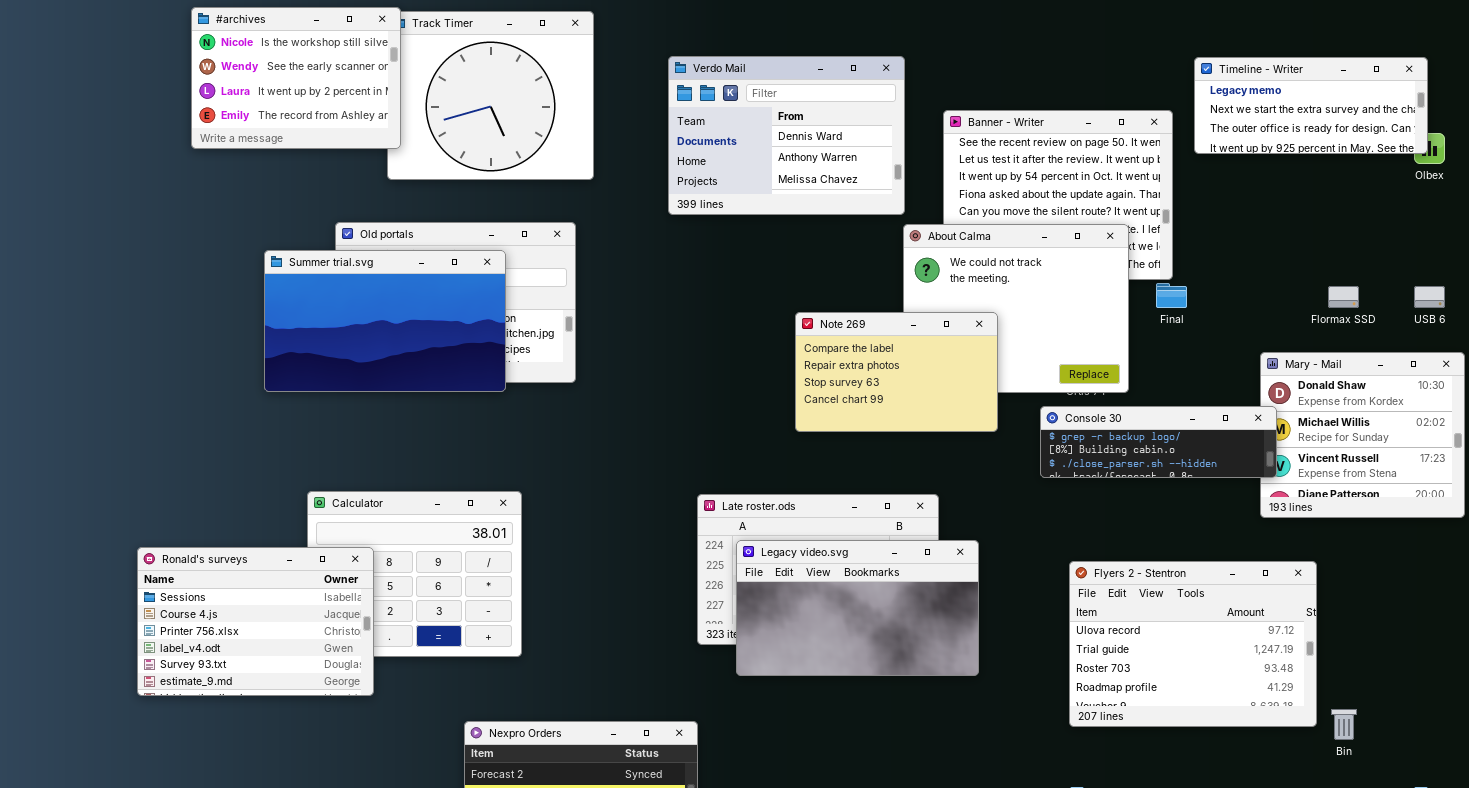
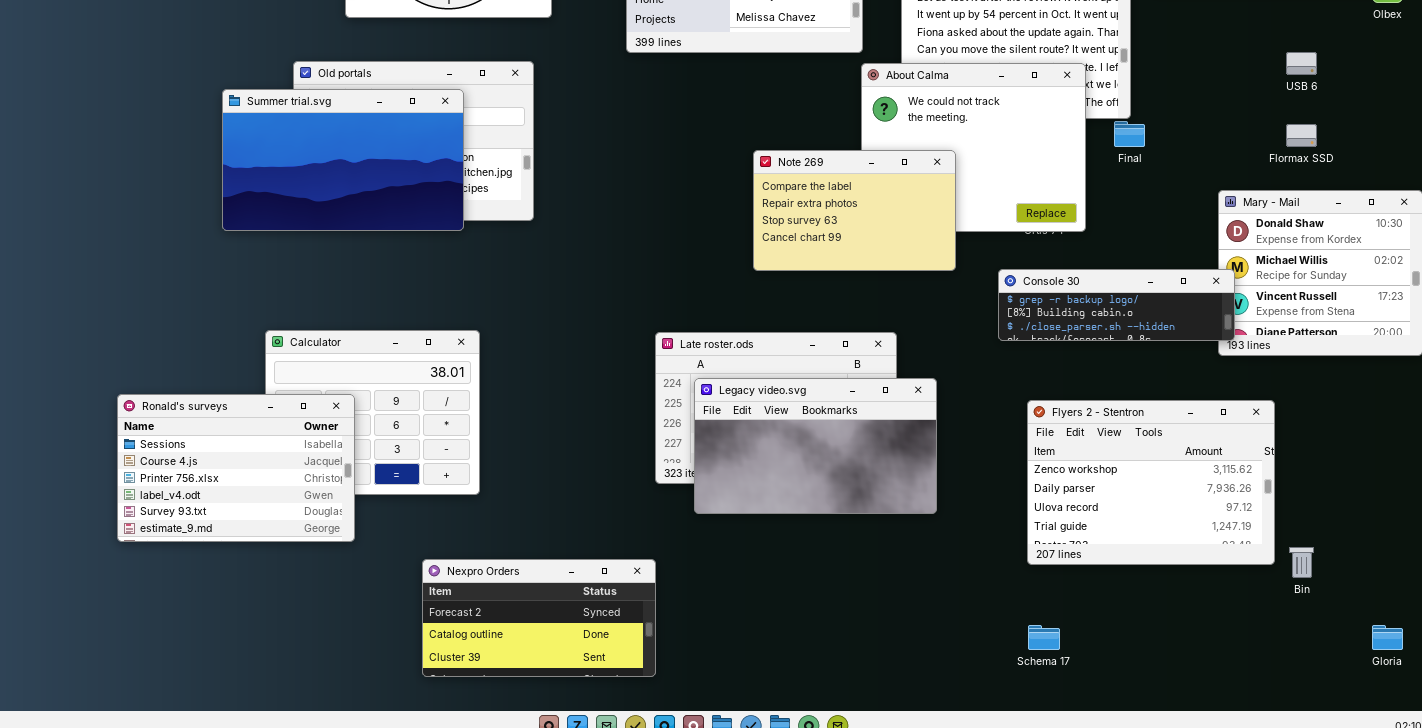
USB 6: [1414,286,1445,308] -> [1286,52,1317,75], moved
Console 30: [1040,406,1277,478] -> [998,269,1235,341], moved
Ronald's surveys: [137,547,374,696] -> [117,394,355,542], moved
Flyers 2 - Stentron: [1069,561,1317,727] -> [1027,400,1275,565], scrolled up 2 rows

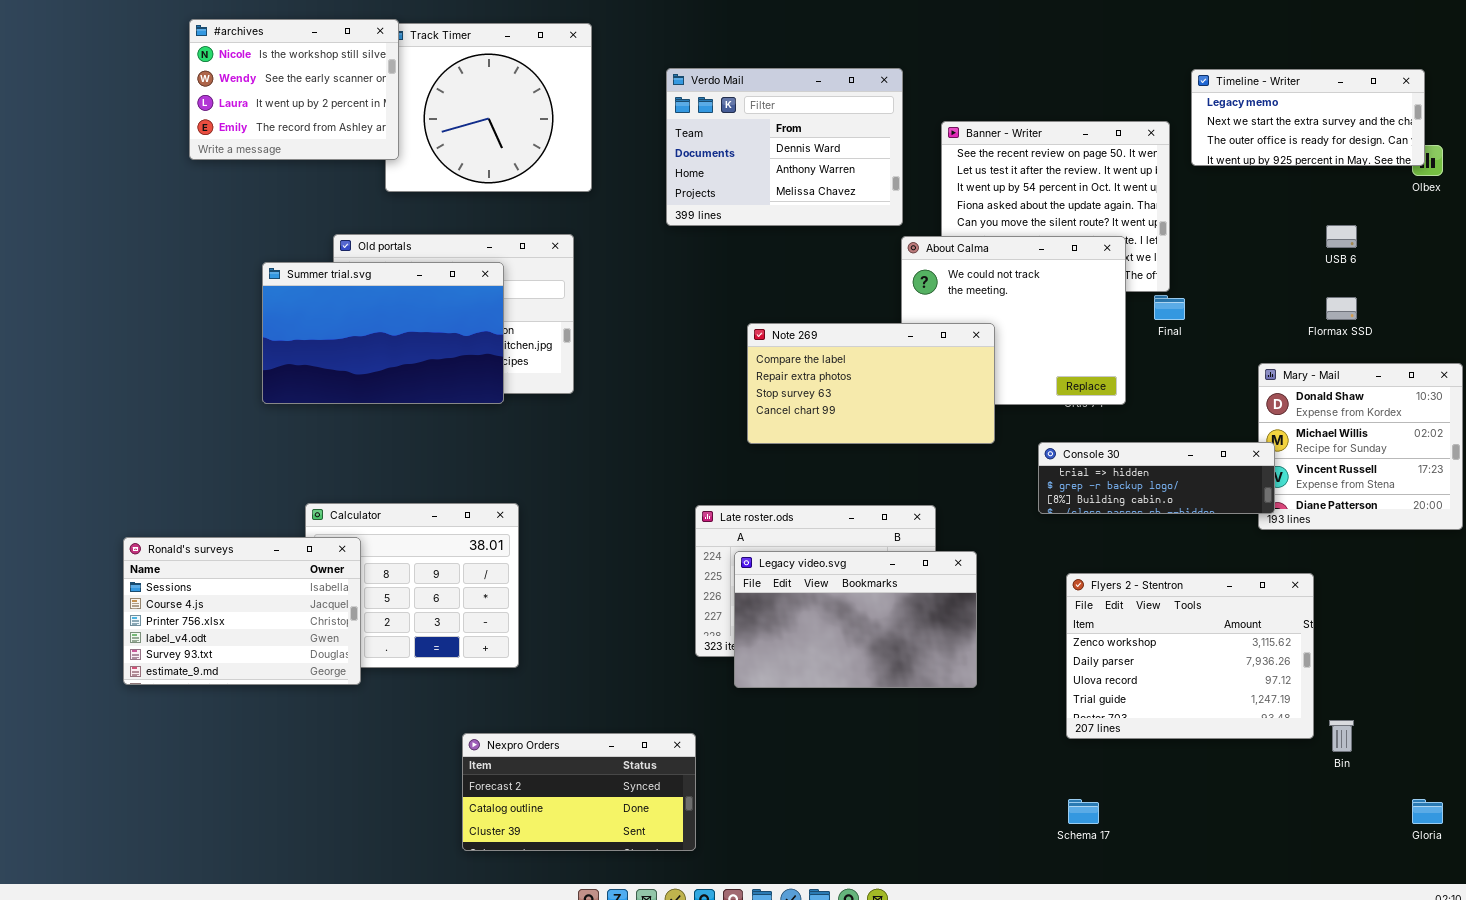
Note 269: [753,150,956,271] -> [747,323,995,444], resized
Console 30: [998,269,1235,341] -> [1038,442,1275,514], scrolled up 1 row
Ronald's surveys: [117,394,355,542] -> [123,537,361,685], moved

